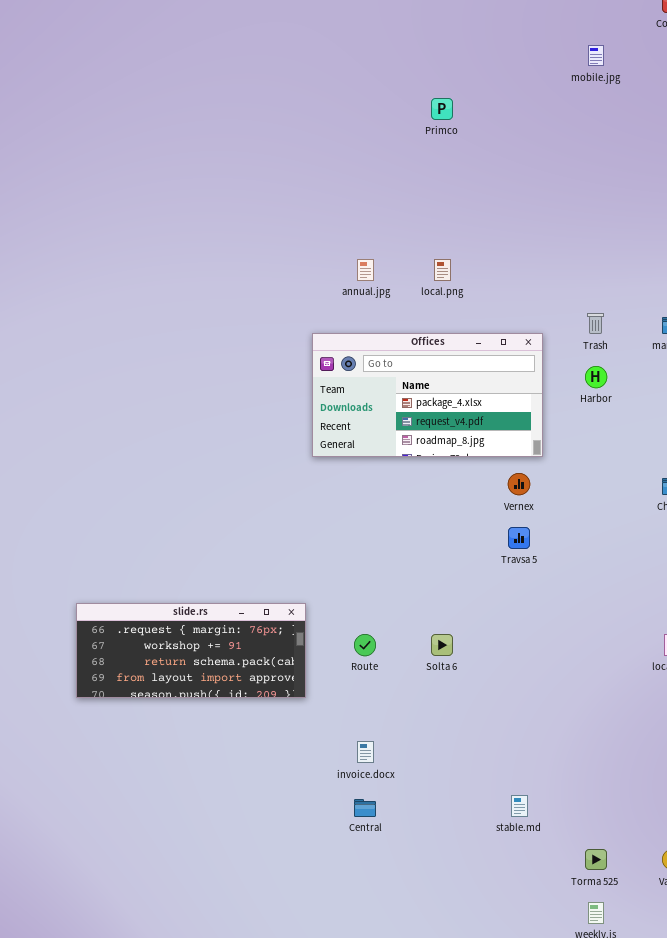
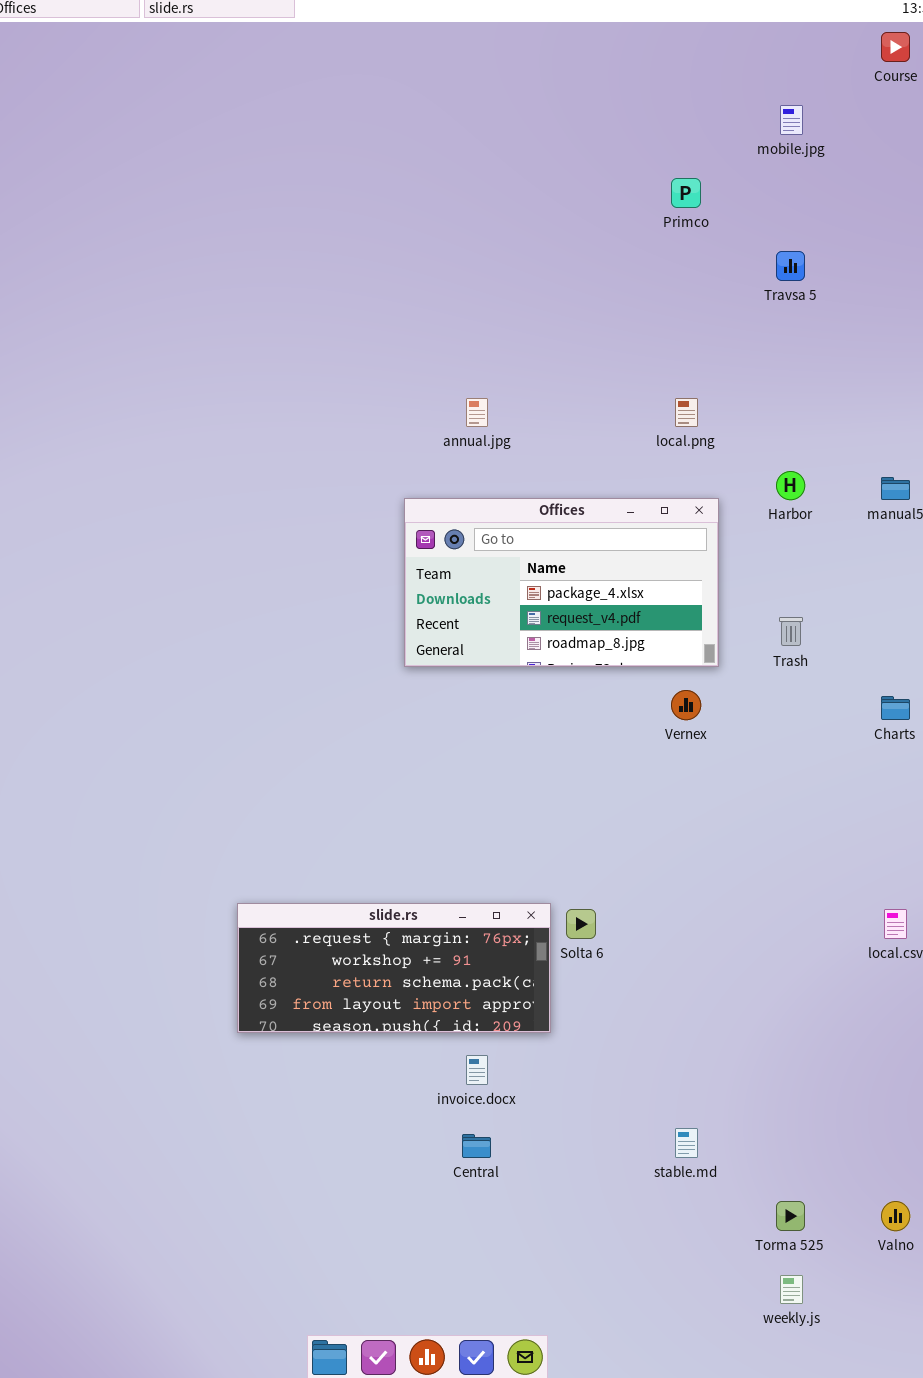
Primco: [431,98,453,120] -> [671,178,701,208], moved
local.png: [434,259,451,281] -> [675,398,698,427], moved
Trash: [587,313,604,334] -> [779,617,803,646], moved
Harbor: [585,366,607,388] -> [776,471,805,500], moved
Travsa 5: [508,527,530,549] -> [776,251,805,281], moved
slide.rs: [76,603,306,698] -> [237,903,551,1033], moved

